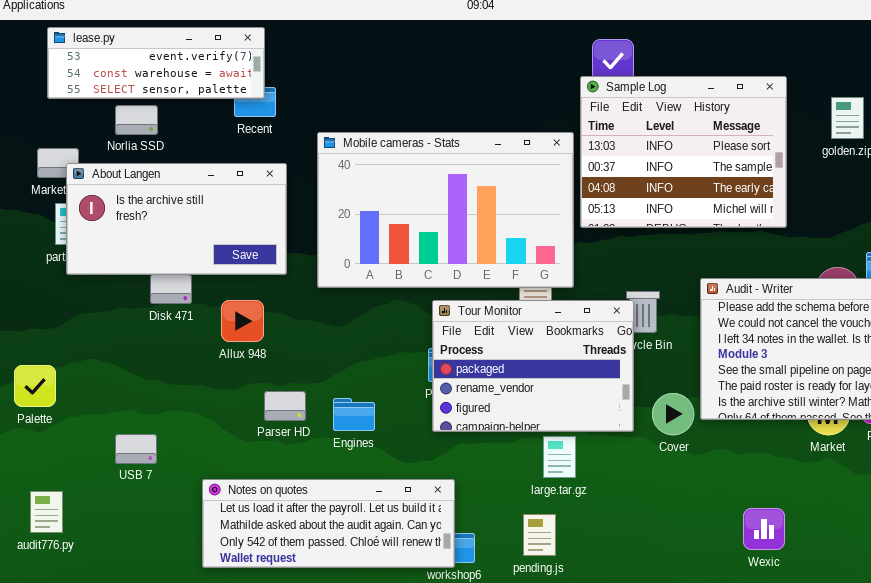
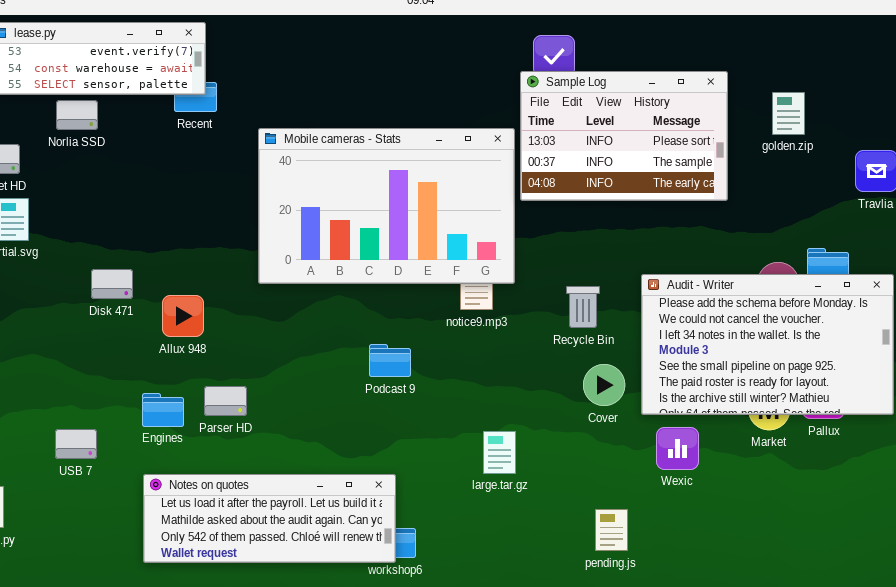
Sample Log: [580,76,787,228] -> [520,71,728,201], resized
About Langen: [66,163,287,275] -> none, closed
Tour Monitor: [432,300,634,432] -> none, closed
Cover: [652,393,694,435] -> [583,364,625,406], moved
Engines: [333,398,375,431] -> [142,393,184,427], moved
Wexic: [743,508,785,550] -> [656,427,699,470], moved
pending.js: [523,514,556,556] -> [595,509,628,551], moved

